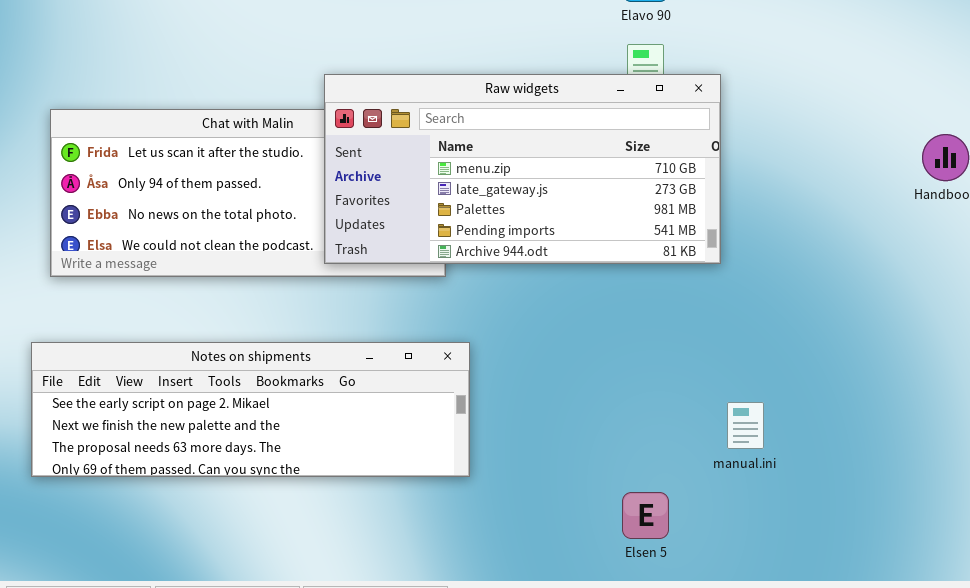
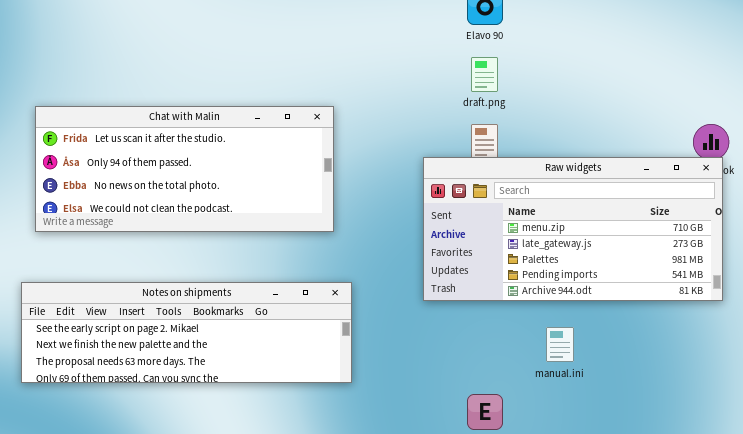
Raw widgets: [324,74,721,264] -> [423,157,723,301], moved

